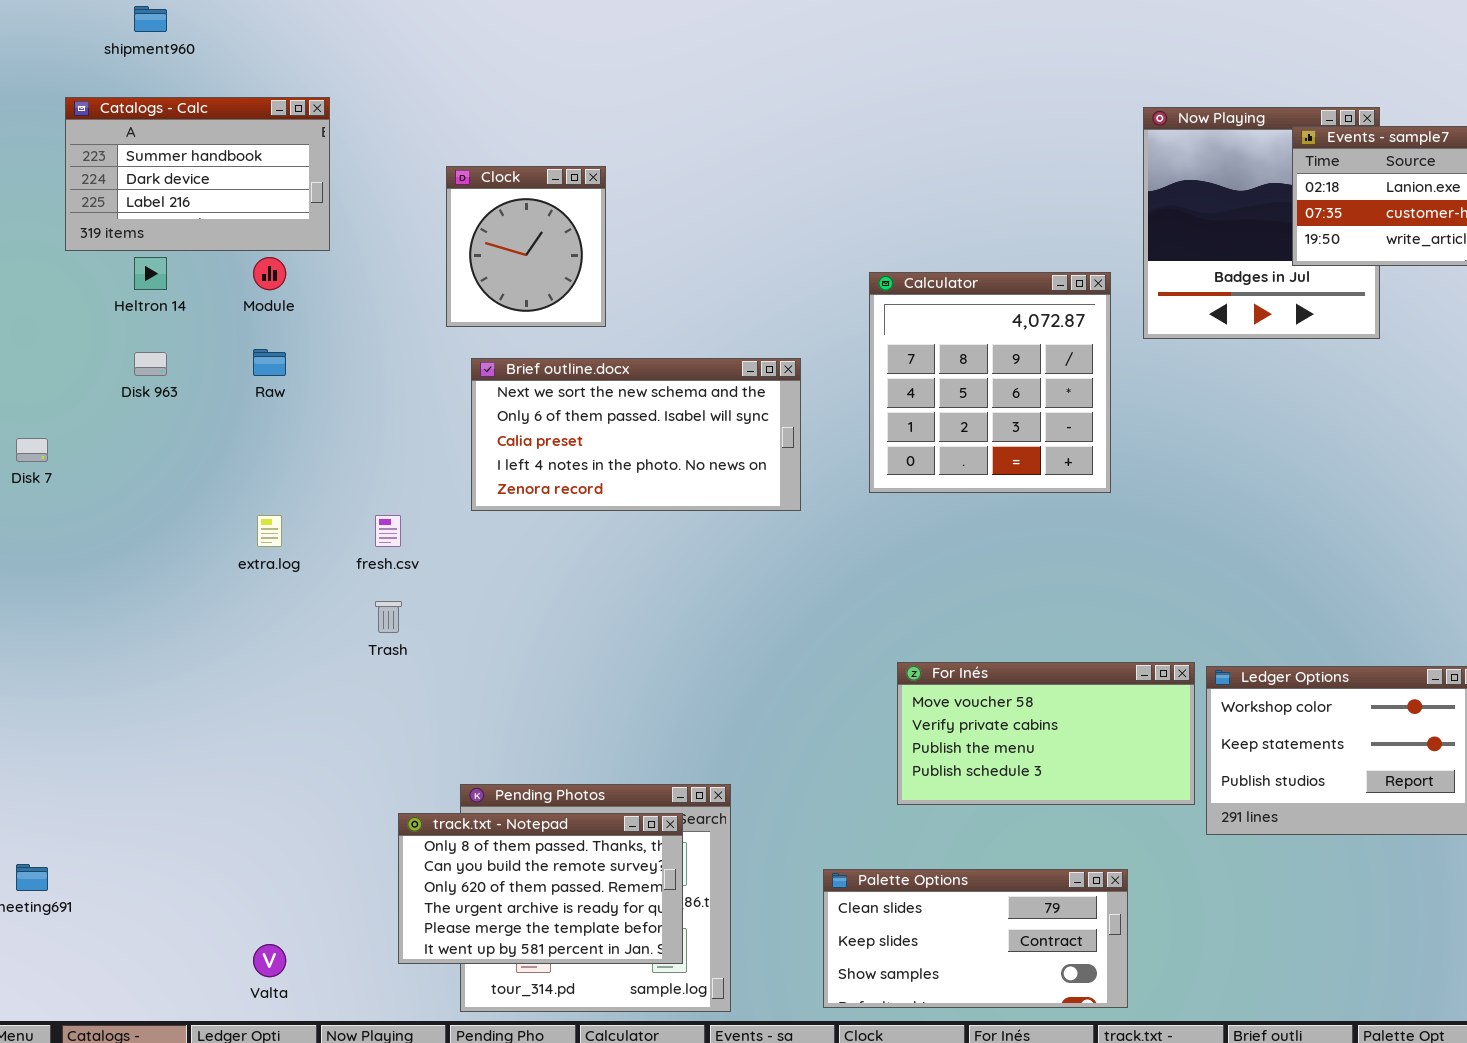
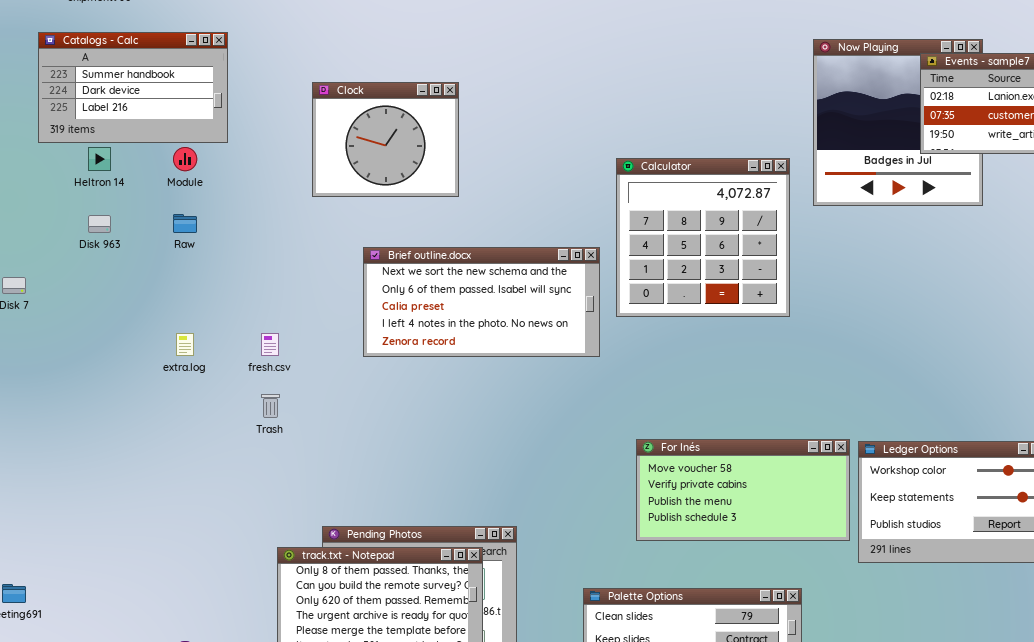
Clock: [446,166,606,327] -> [312,82,459,197], resized
Brief outline.docx: [471,358,801,511] -> [363,247,600,357], moved

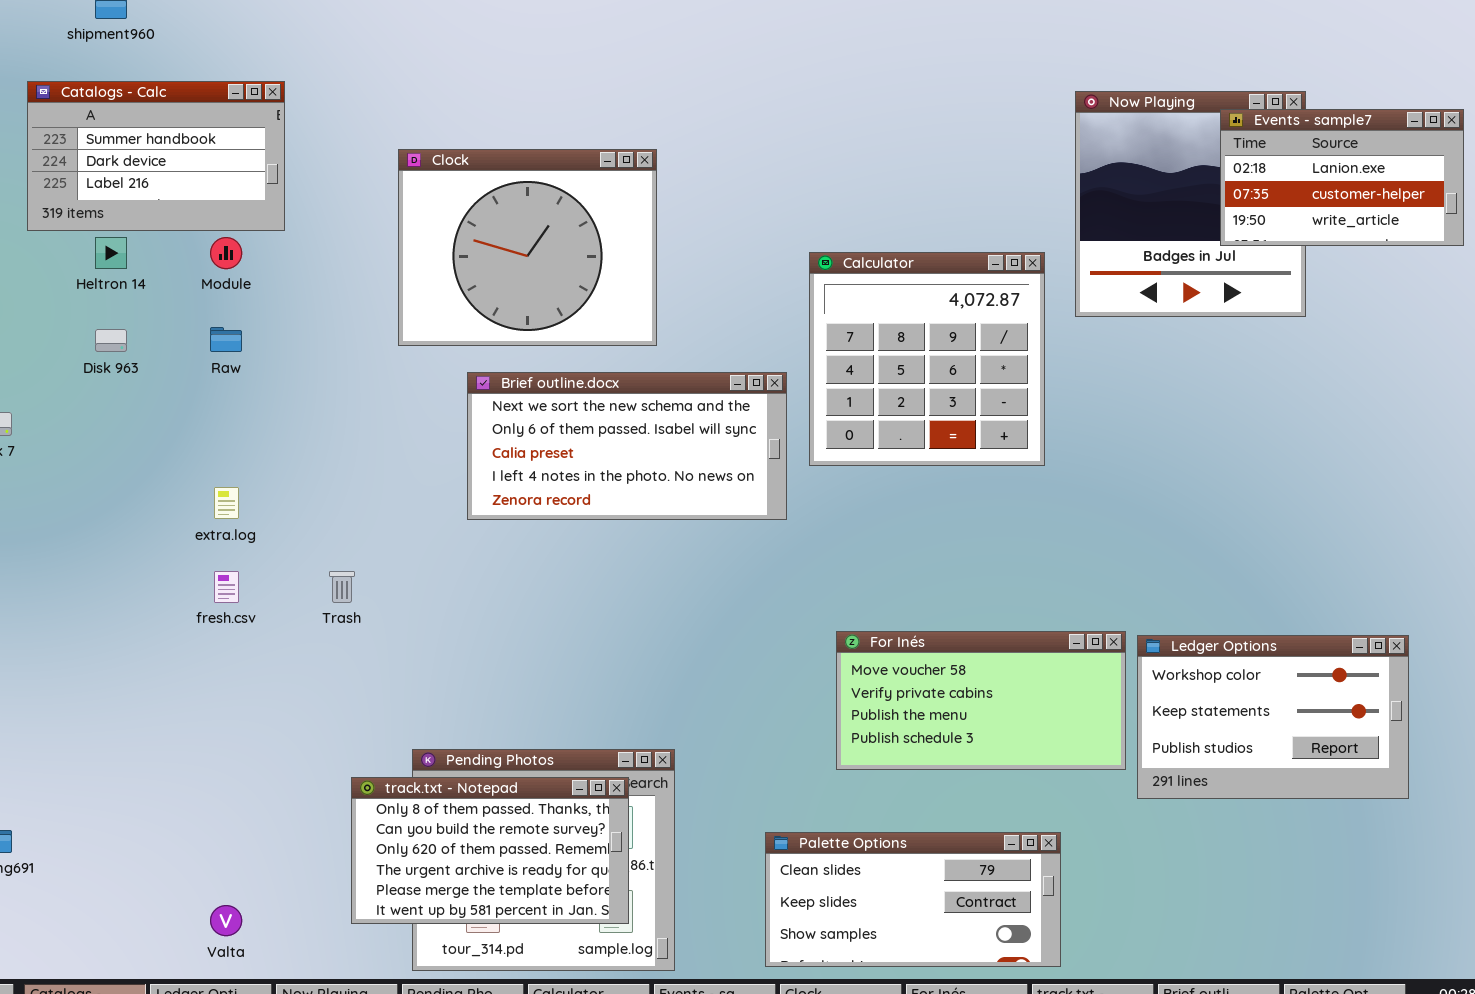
Clock: [312,82,459,197] -> [398,149,657,346], resized
fresh.csv: [261,333,279,356] -> [214,571,239,603], moved

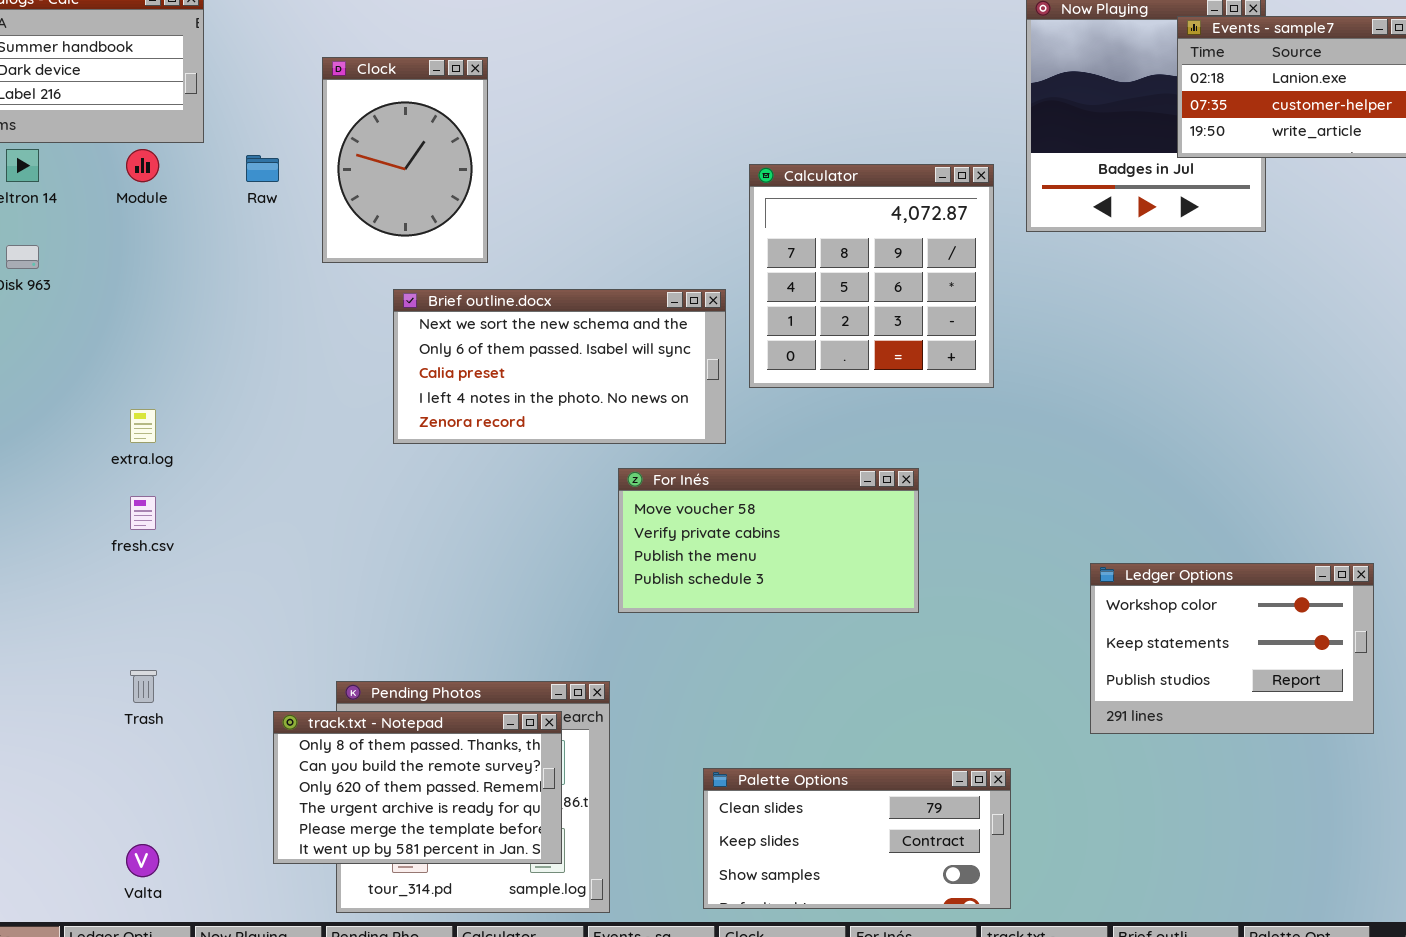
Clock: [398,149,657,346] -> [322,57,488,263], resized
Raw: [210,327,242,352] -> [246,155,279,182], moved
Trash: [329,571,355,603] -> [130,670,157,703], moved
For Inés: [836,631,1126,770] -> [618,468,919,613], moved

